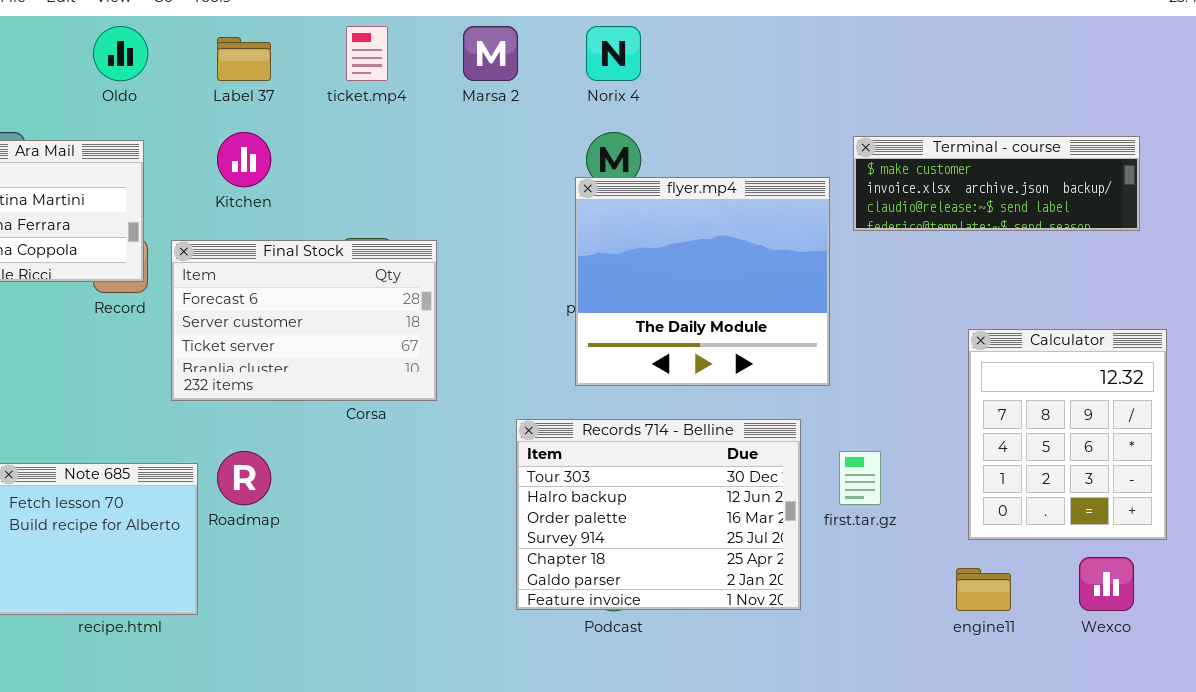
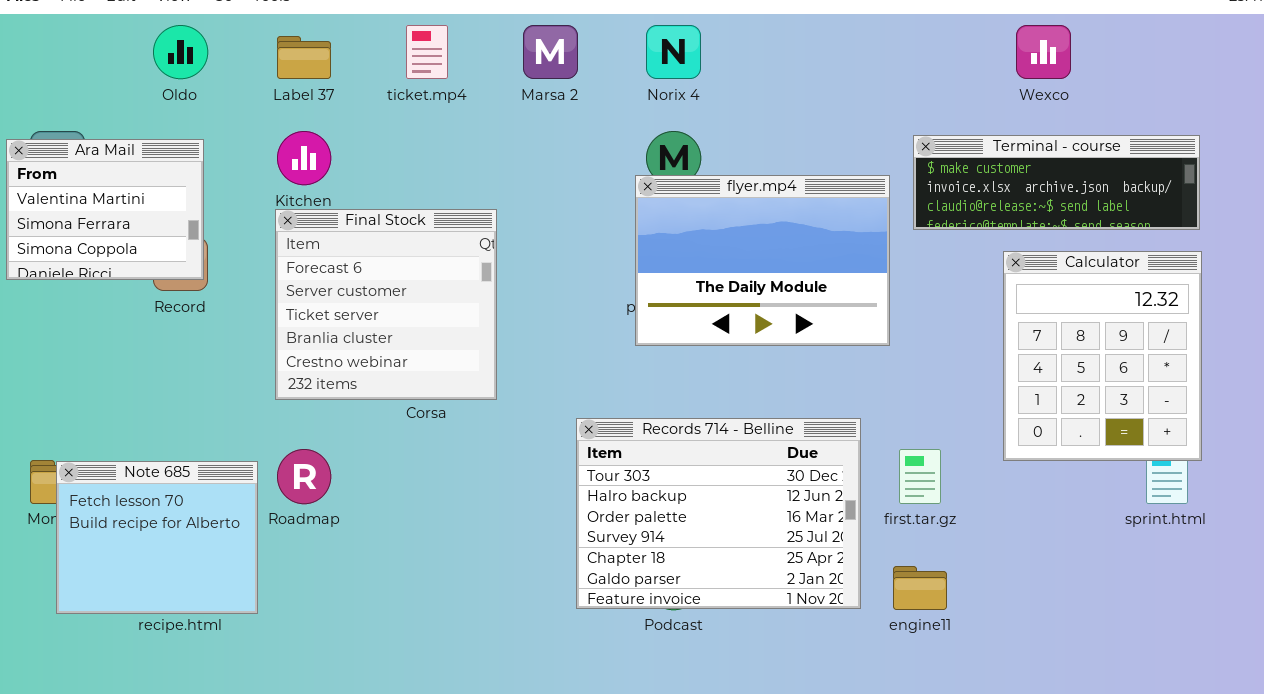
flyer.mp4: [575,177,830,386] -> [635,175,890,346], resized
Final Stock: [171,240,437,401] -> [275,209,497,400], resized
Calculator: [968,329,1167,540] -> [1003,251,1202,461], moved
Wexco: [1079,557,1134,611] -> [1016,25,1071,79], moved
engine11: [956,568,1011,611] -> [893,566,947,610], moved

